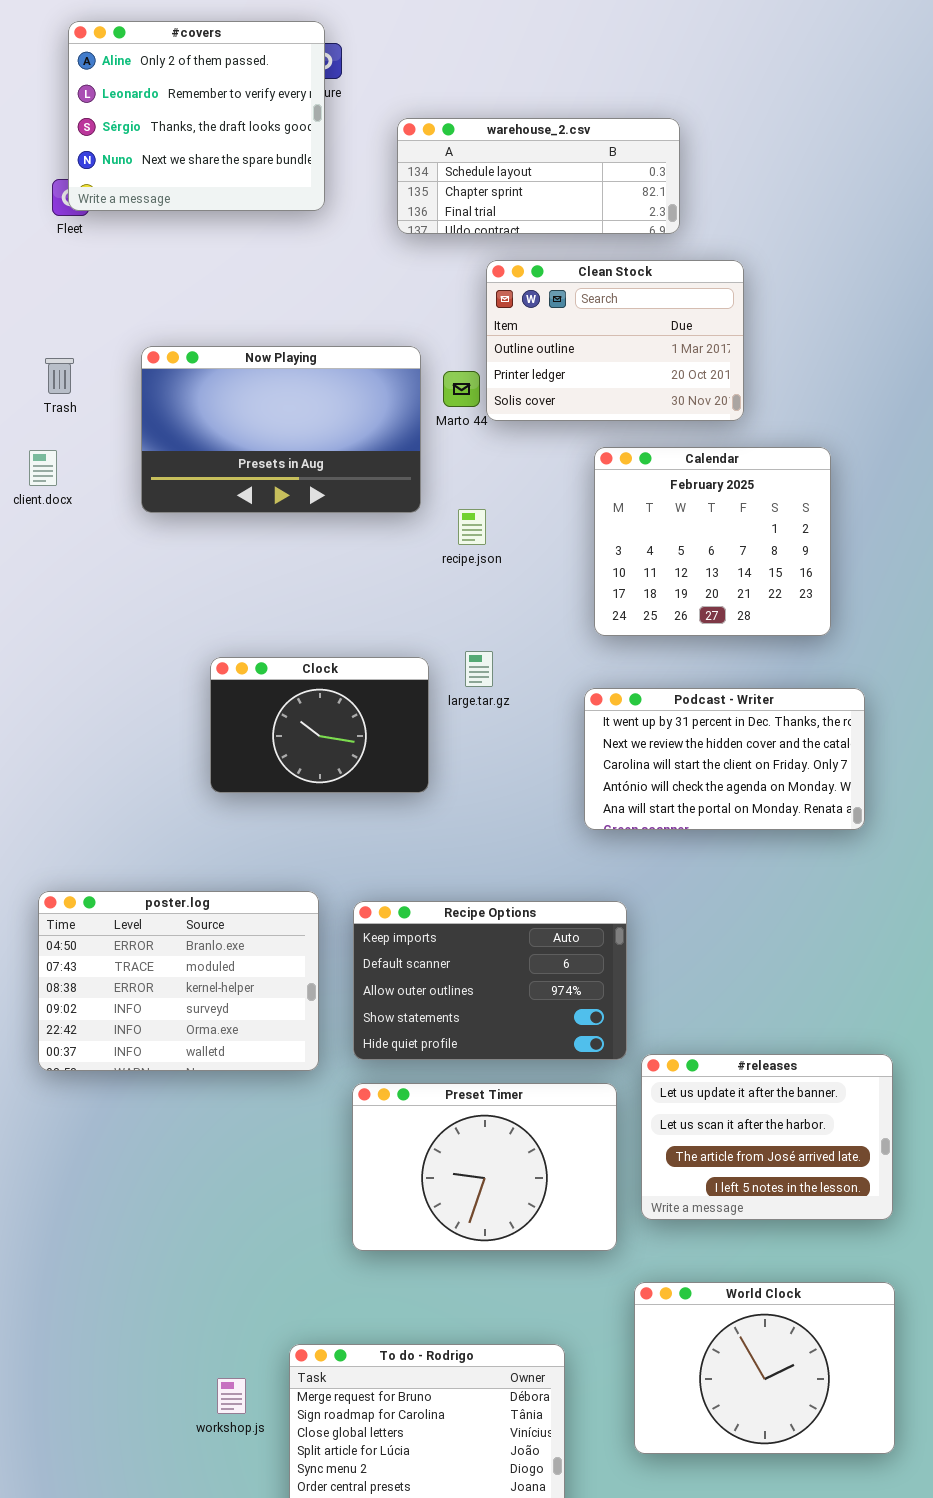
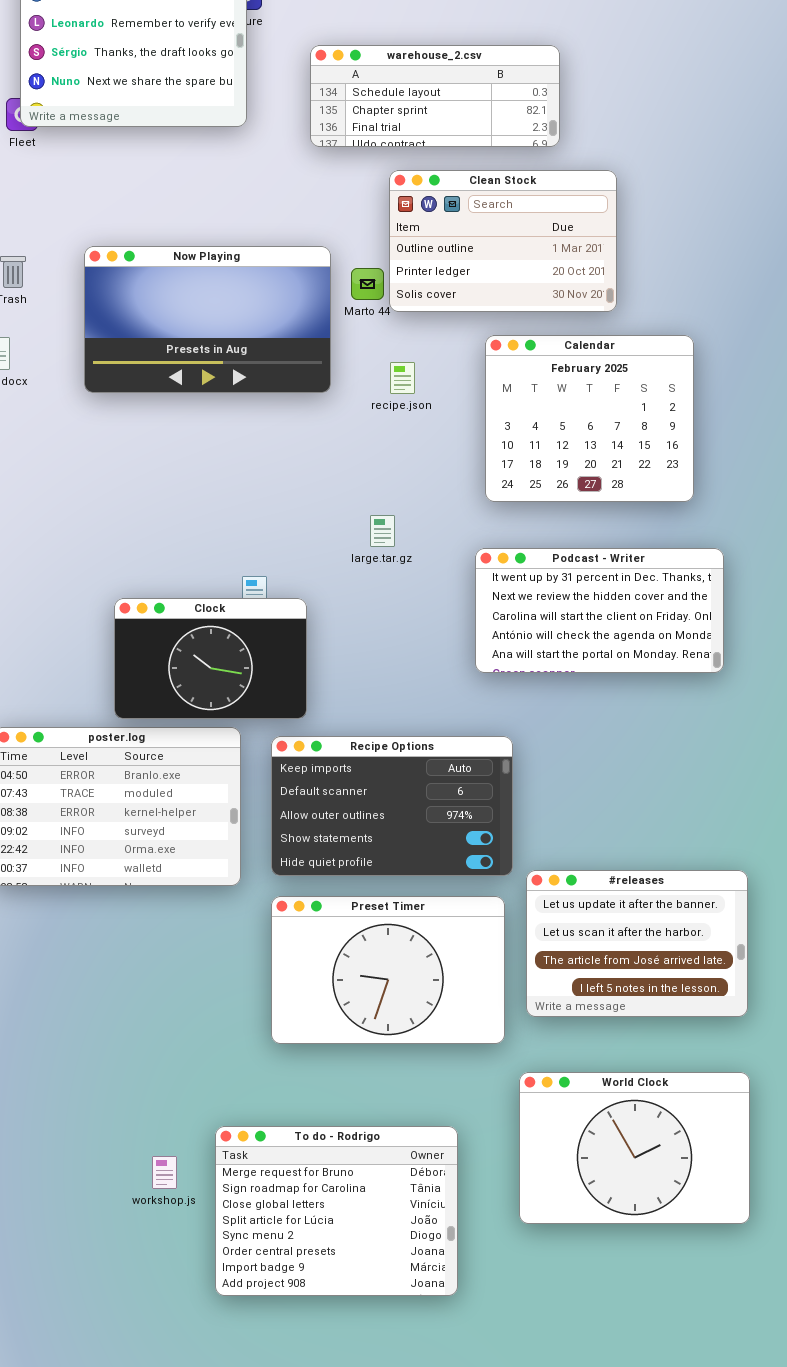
recipe.json: [458,509,486,545] -> [390,362,415,394], moved
Clock: [210,657,429,793] -> [114,598,307,719], moved

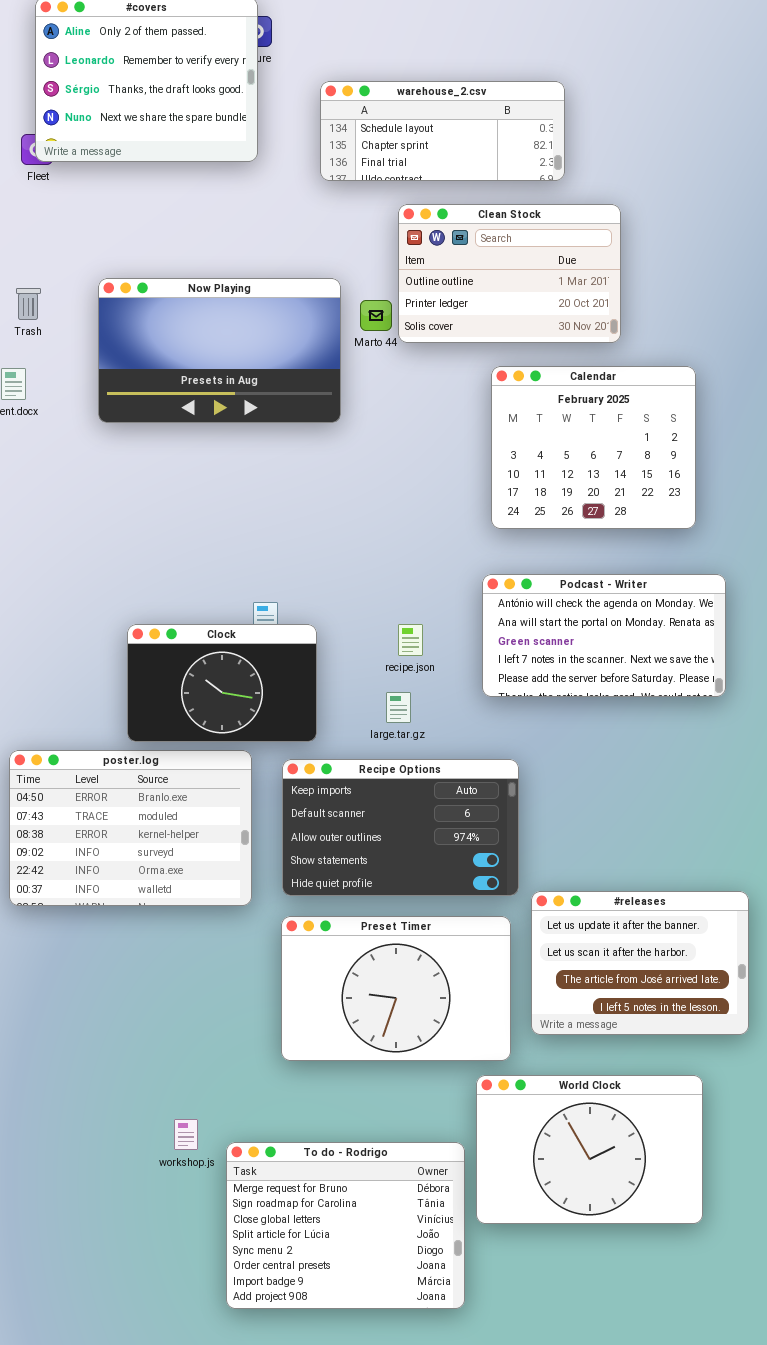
recipe.json: [390,362,415,394] -> [398,624,423,656], moved
large.tar.gz: [370,515,395,547] -> [386,692,411,723], moved
Podcast - Writer: [475,548,724,673] -> [482,574,726,697], scrolled down 3 rows
World Clock: [519,1072,750,1224] -> [476,1075,703,1224], moved
workshop.js: [152,1156,177,1189] -> [174,1119,198,1150], moved

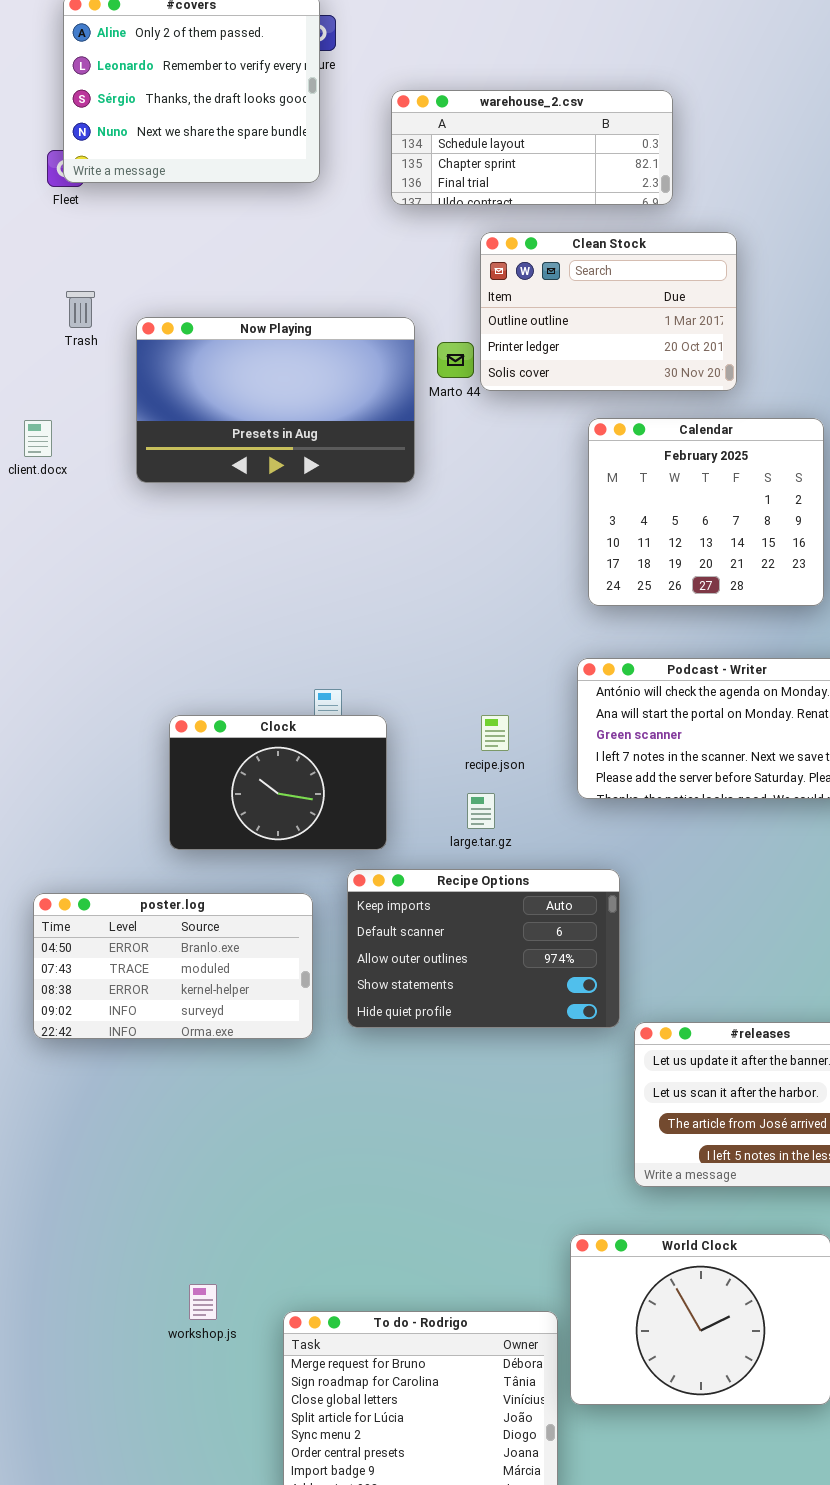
Trash: [16,288,41,320] -> [66,291,95,328], moved
poster.log: [9,750,252,906] -> [33,893,313,1039], resized
Preset Timer: [281,916,511,1061] -> none, closed
workshop.js: [174,1119,198,1150] -> [189,1284,217,1320], moved

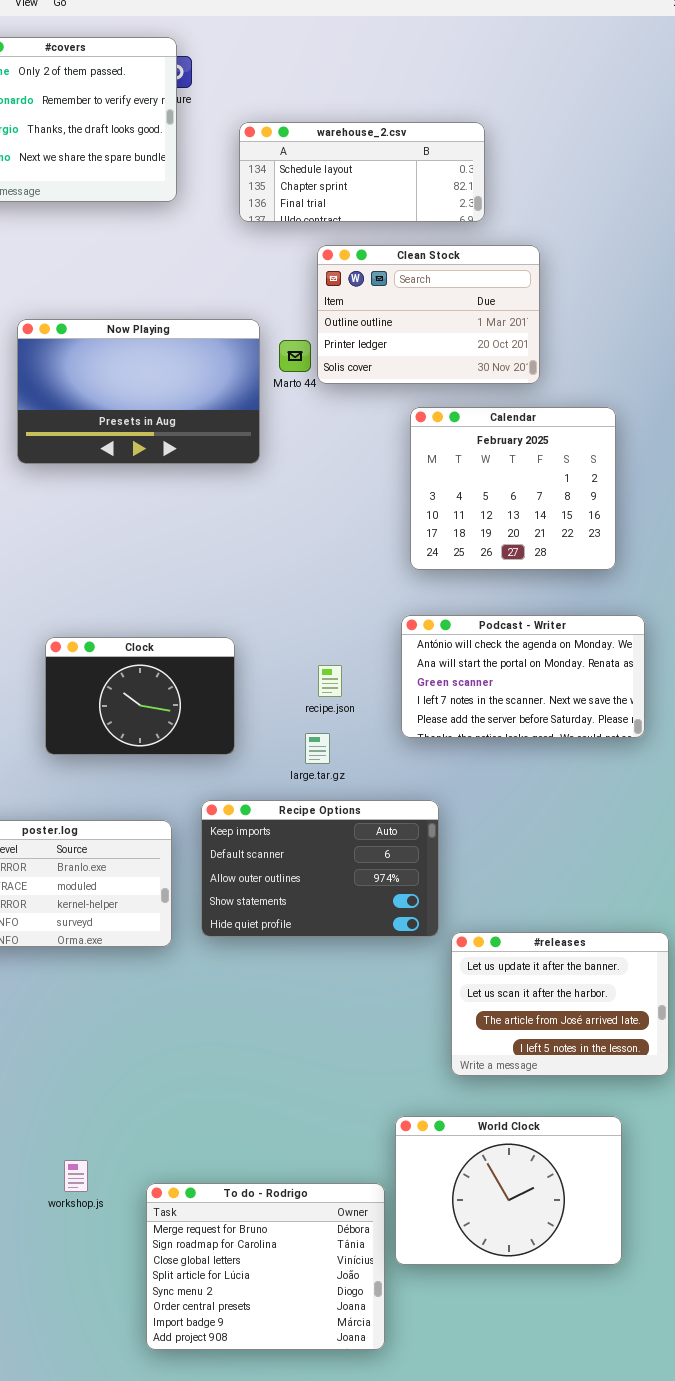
Clock: [169,715,387,850] -> [45,637,235,755], moved

